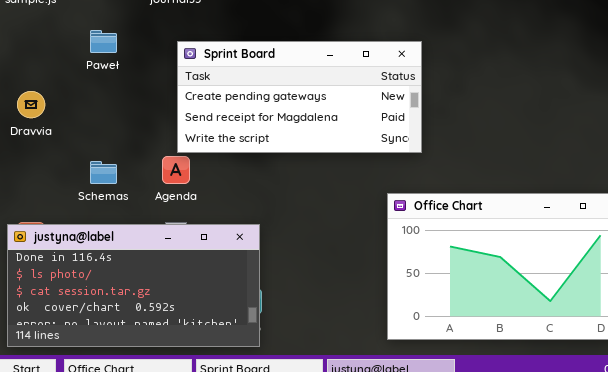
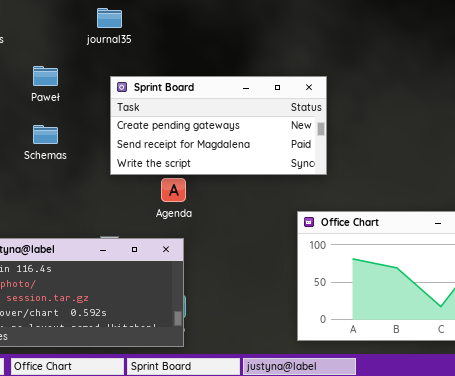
Agenda: [162,156,190,184] -> [161,178,186,202], moved
Schemas: [90,161,117,184] -> [33,125,58,144], moved

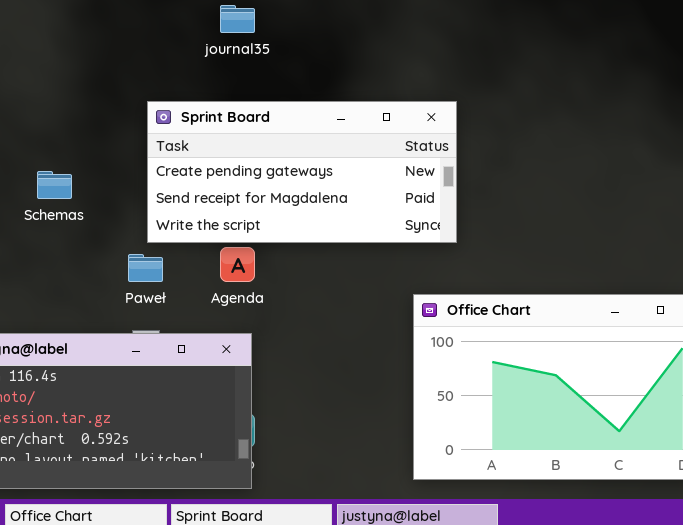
journal35: [97,8,122,28] -> [220,5,255,33], moved
Paweł: [33,66,58,86] -> [128,254,163,282], moved

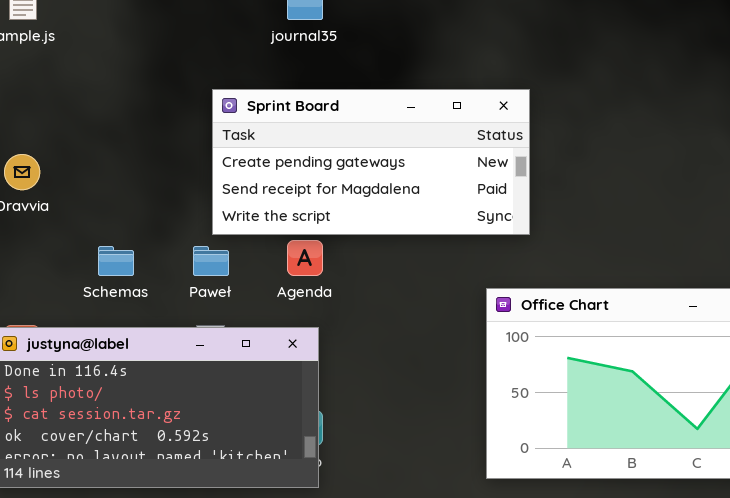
Schemas: [37,171,72,199] -> [98,246,134,276], moved

